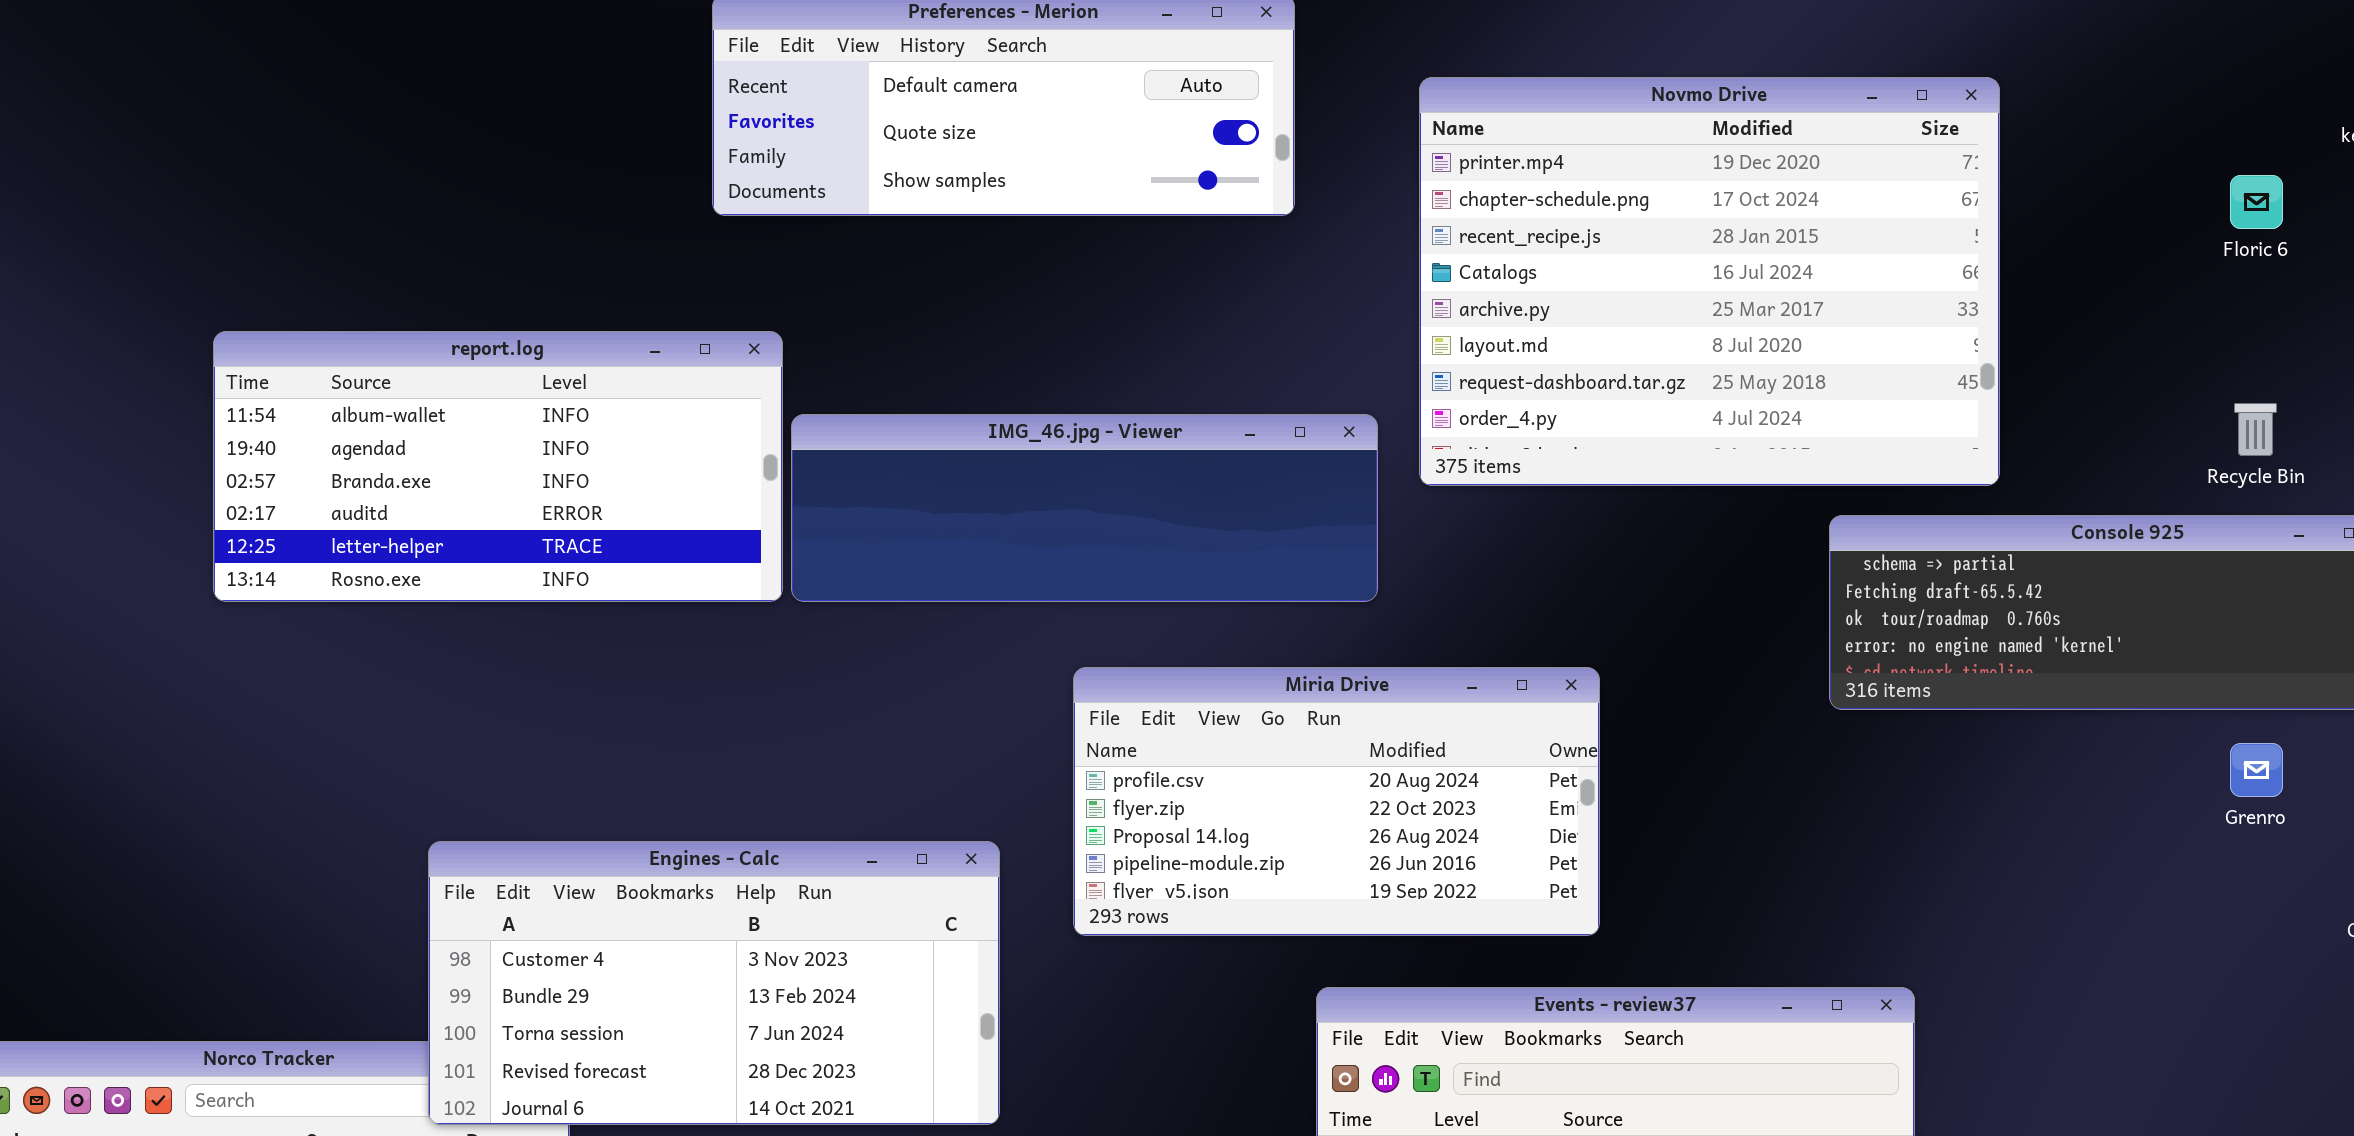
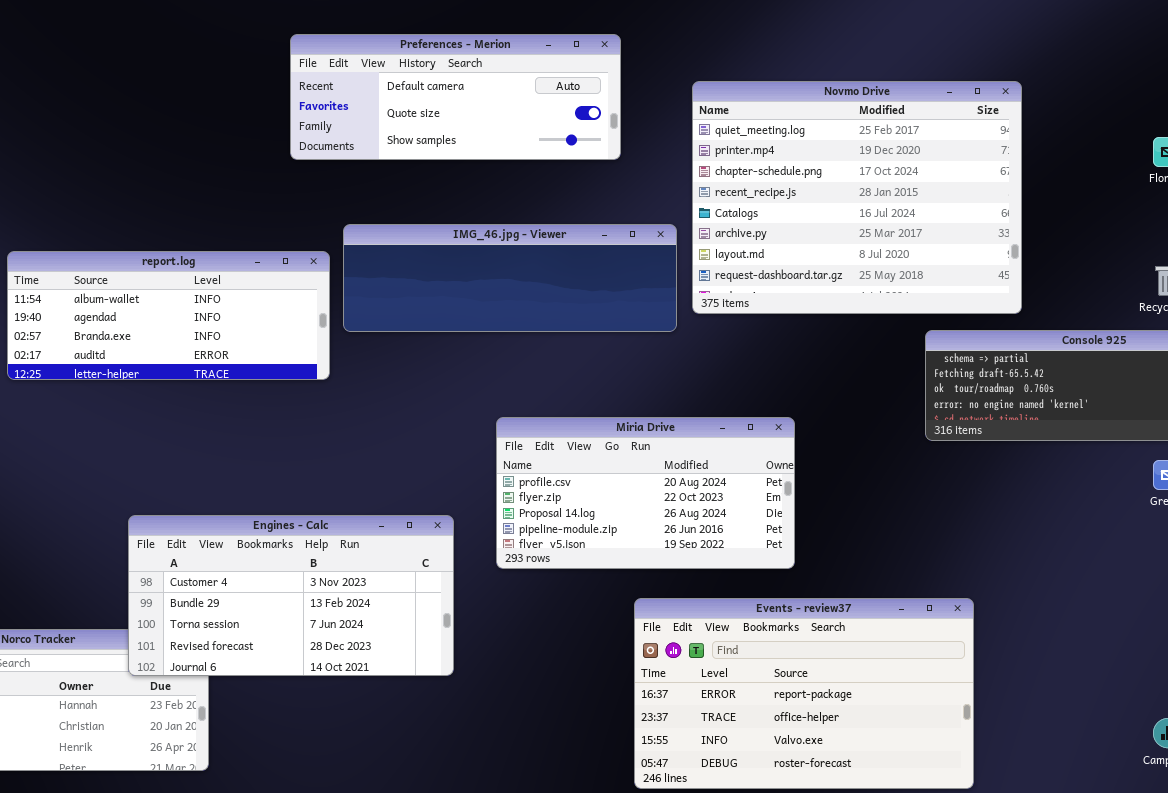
Novmo Drive: [1419,77,2000,486] -> [692,81,1022,314], scrolled up 1 row
report.log: [213,331,783,602] -> [7,251,330,380], resized
IMG_46.jpg - Viewer: [791,414,1378,602] -> [343,224,677,332], moved

